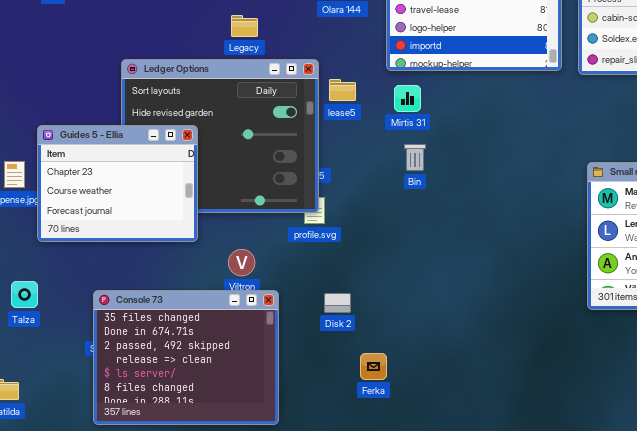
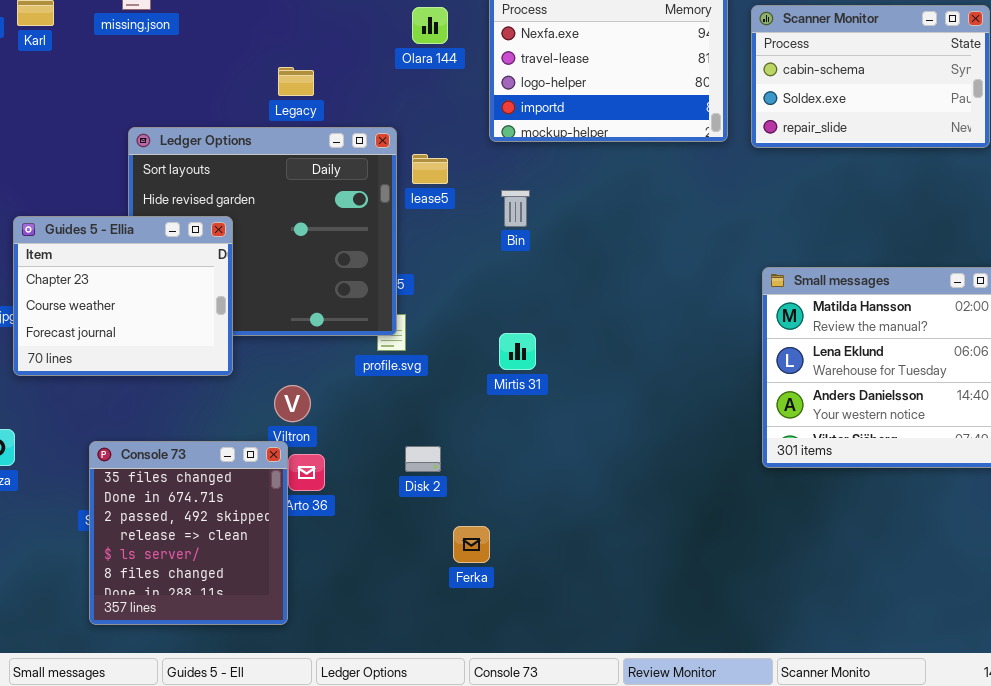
Mirtis 31: [394,85,421,112] -> [499,333,536,370], moved
Bin: [404,144,426,171] -> [501,190,530,227], moved
Console 73: [93,290,279,425] -> [89,441,288,625], resized

